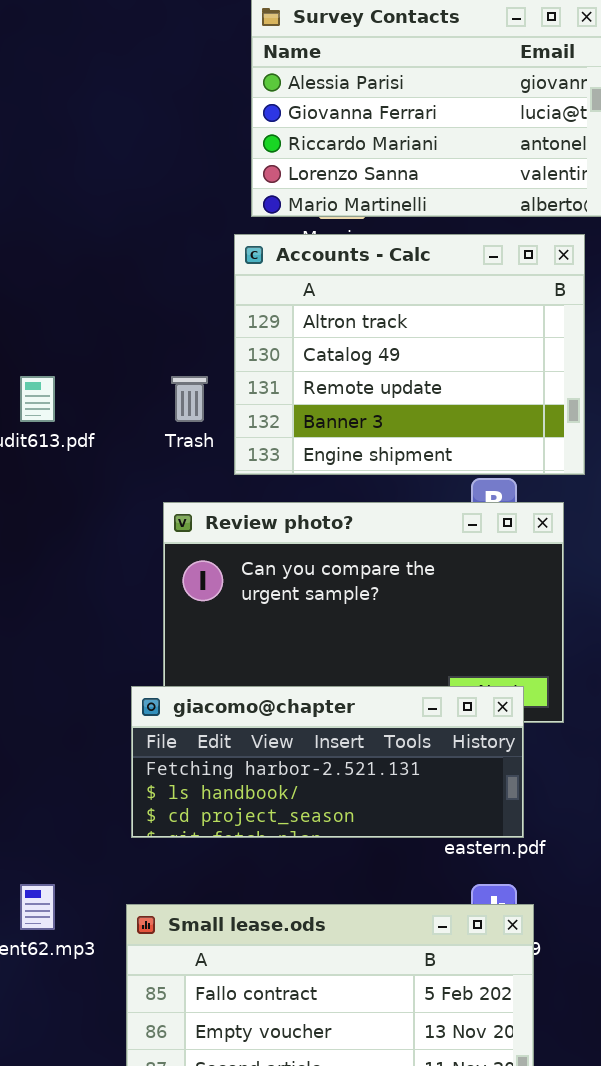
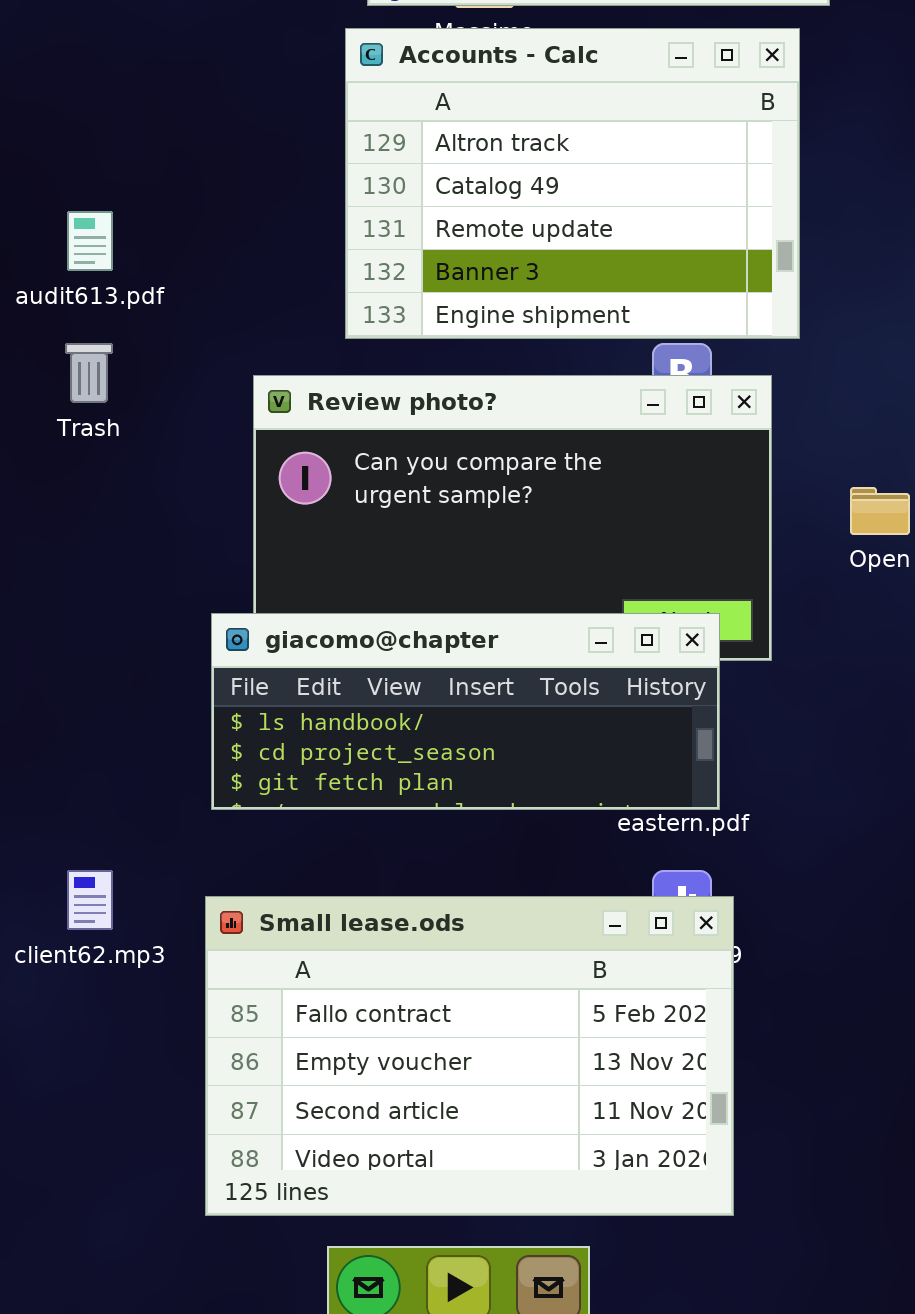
Trash: [171,376,208,422] -> [65,343,113,403], moved
giacomo@chapter: [131,686,524,838] -> [211,613,720,810], scrolled down 1 row

